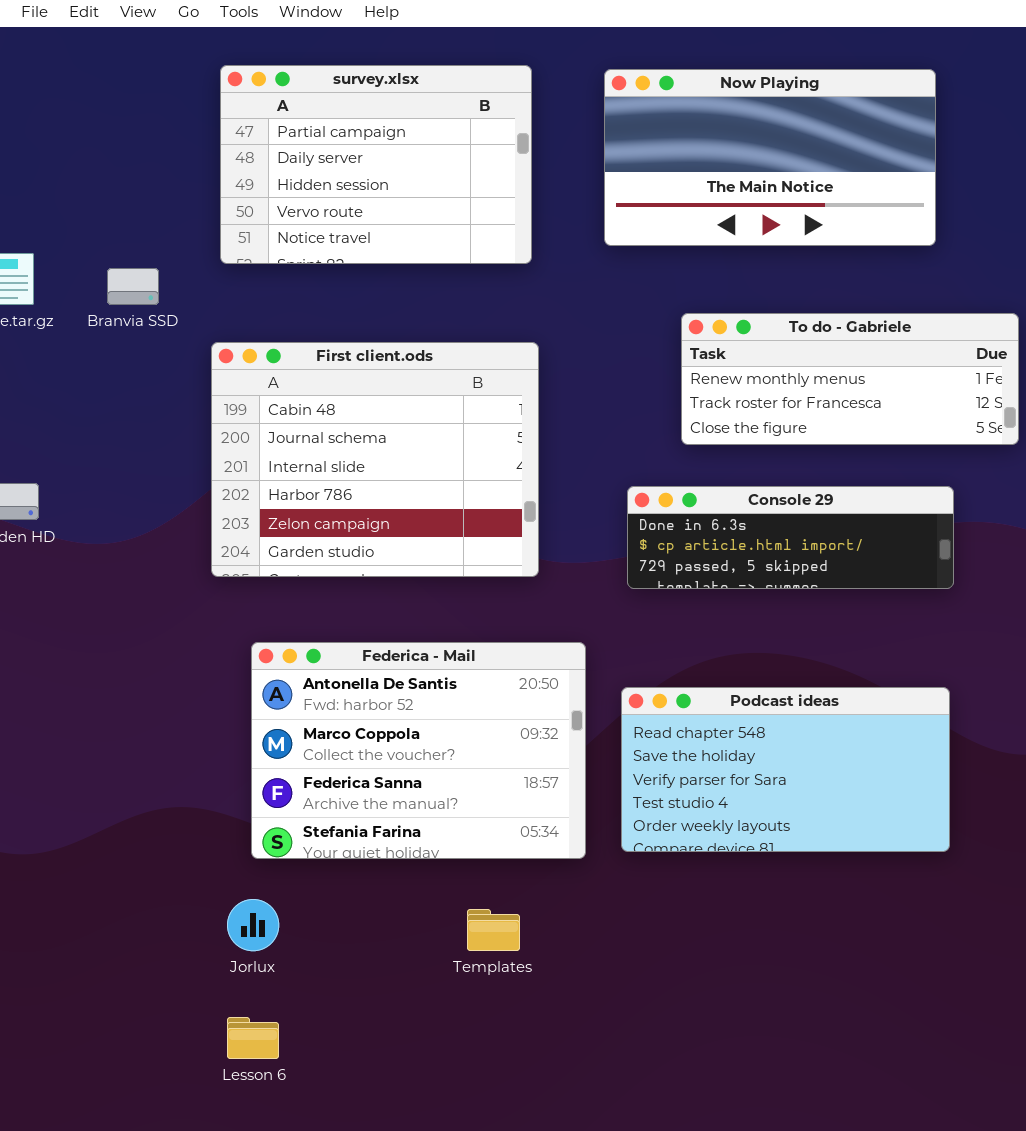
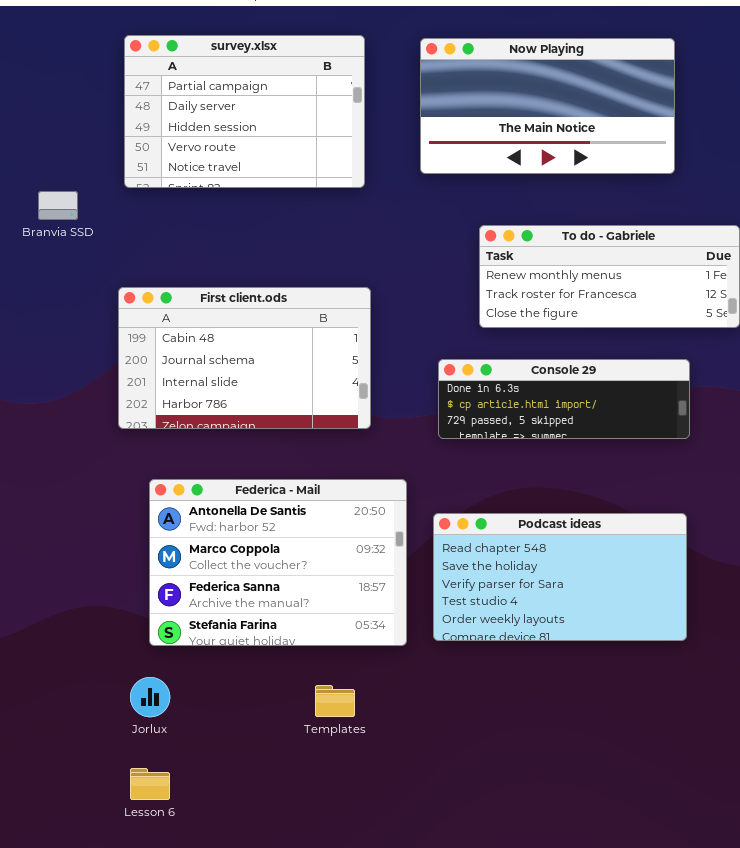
First client.ods: [211,342,539,577] -> [118,287,371,429], resized

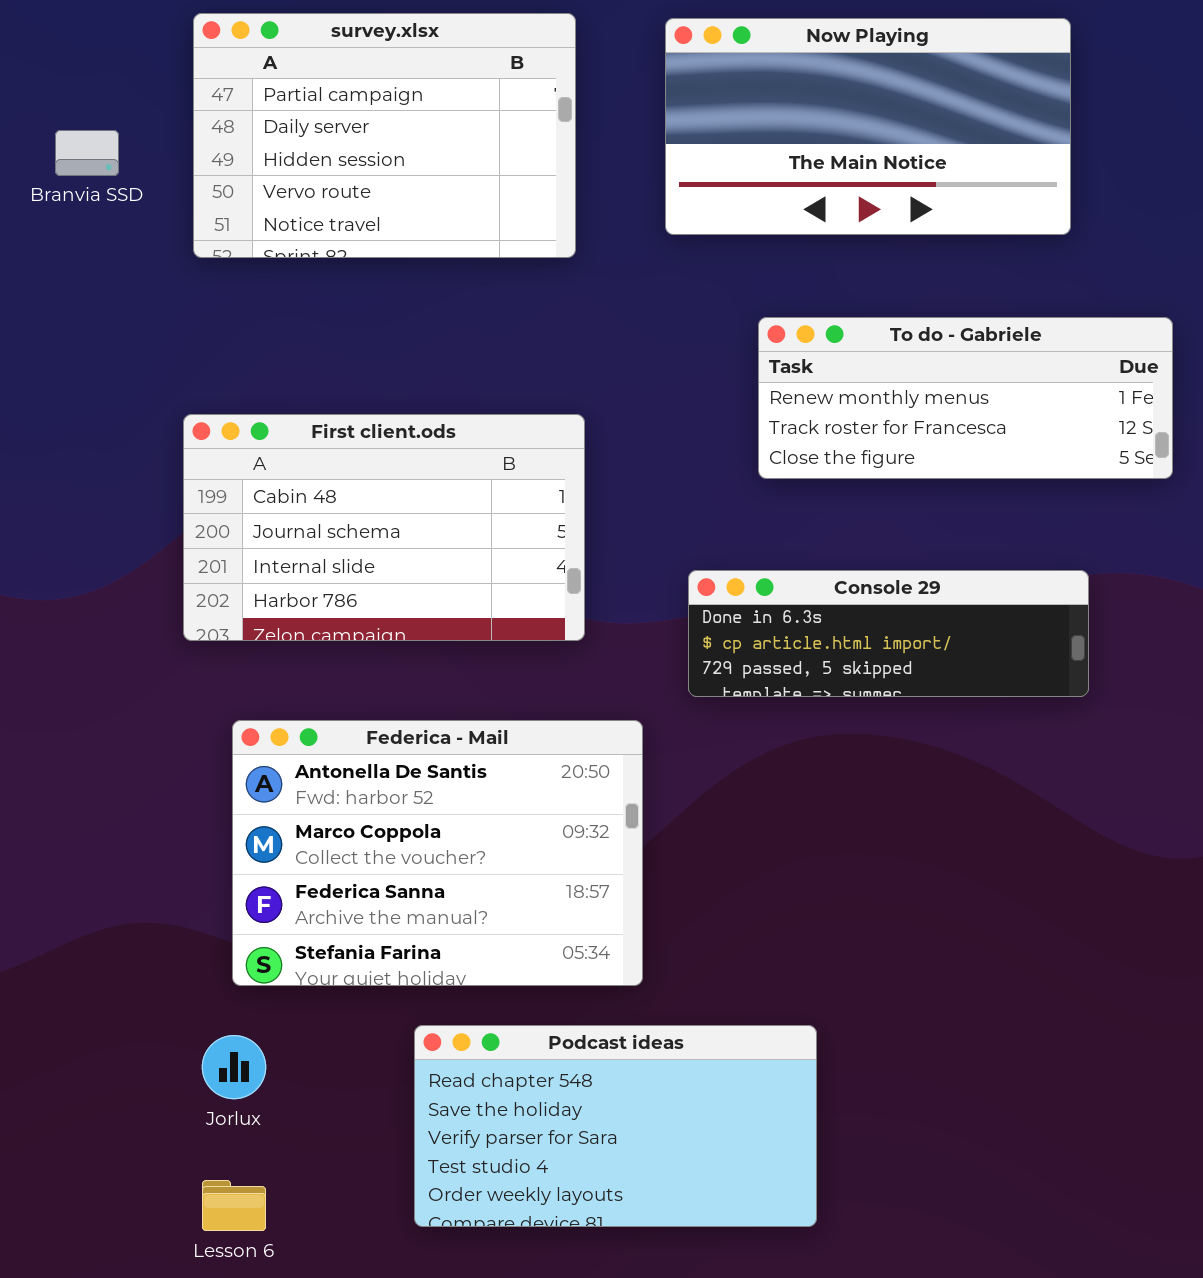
Branvia SSD: [38,191,78,220] -> [55,130,119,176], moved
Console 29: [438,359,690,439] -> [688,570,1089,697], moved
Podcast ideas: [433,513,687,641] -> [414,1025,817,1227], moved

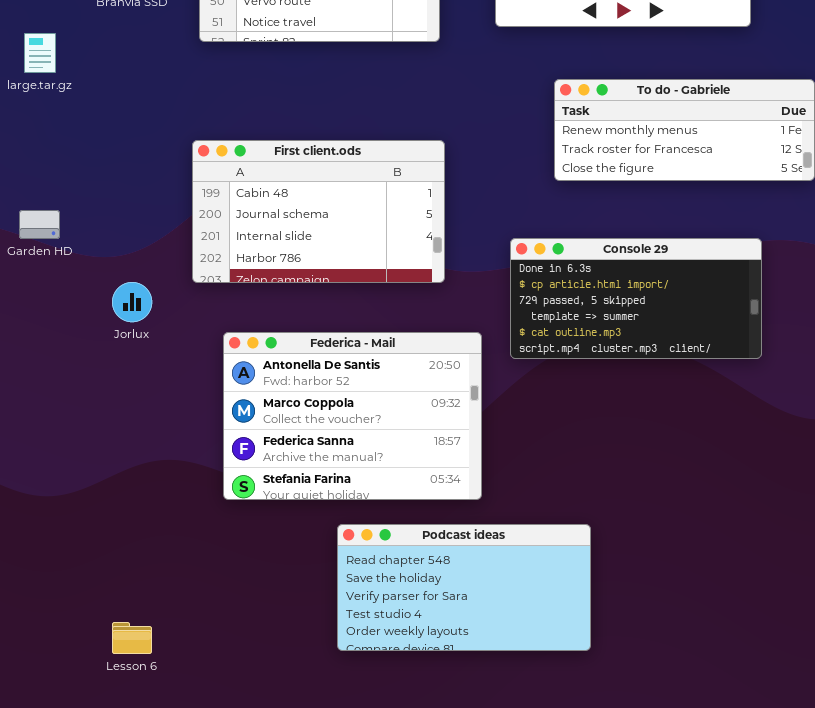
Console 29: [688,570,1089,697] -> [510,238,762,359], resized
Jorlux: [202,1035,266,1099] -> [112,282,152,322], moved
Lesson 6: [202,1180,266,1231] -> [112,622,152,654], moved

